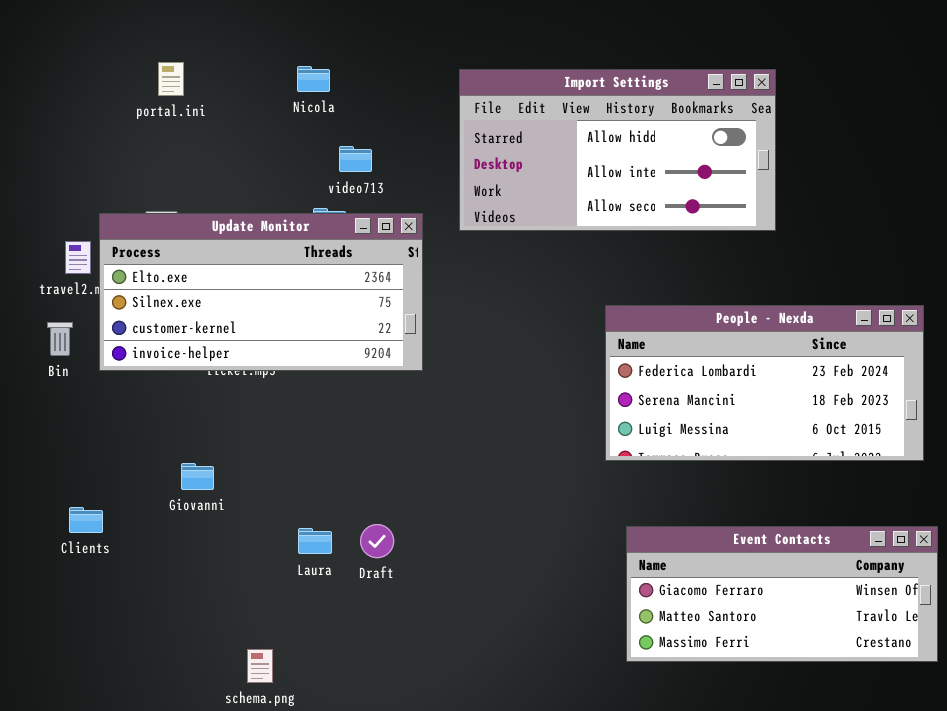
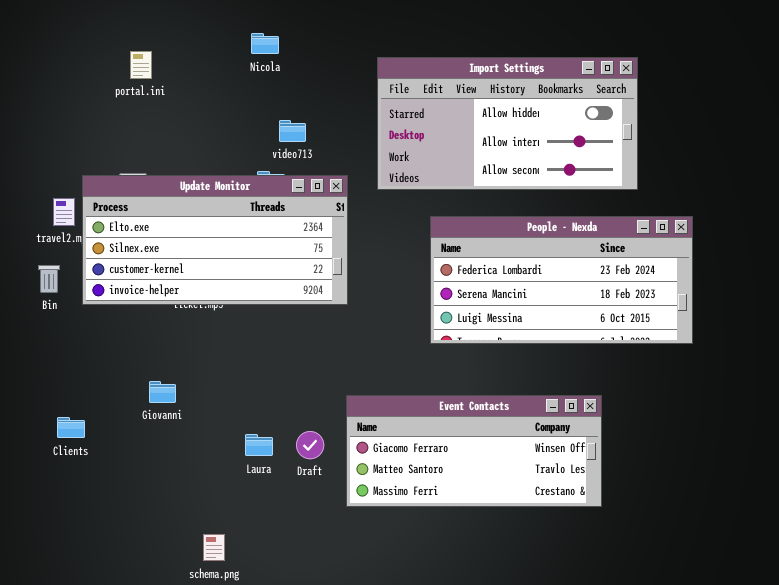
Nicola: [297,66,330,92] -> [251,33,279,54], moved
People - Nexda: [605,305,924,461] -> [430,216,693,344], moved
Event Contacts: [626,526,938,662] -> [346,395,602,507], moved

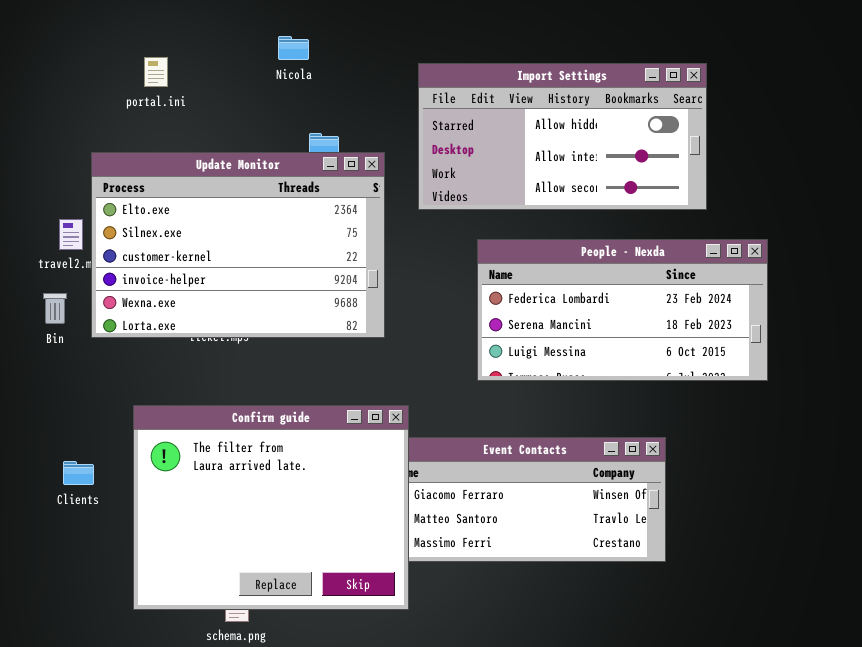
Update Monitor: [82,175,348,305] -> [91,152,385,338], resized
Confirm guide: none -> [133,405,409,610], opened

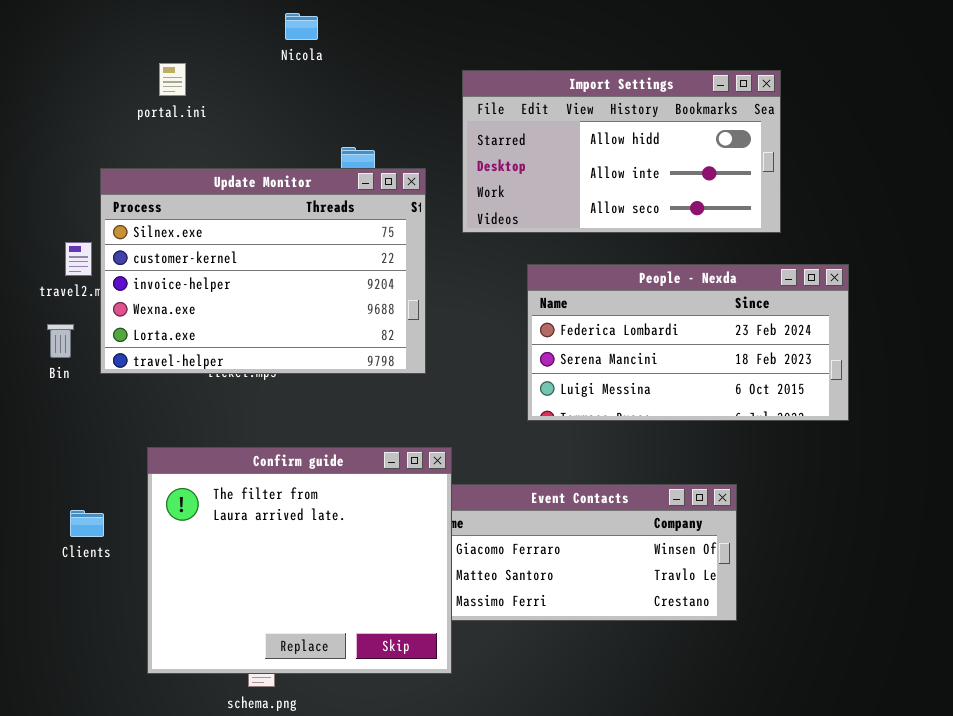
Nicola: [278,36,309,60] -> [285,13,318,40], moved
Update Monitor: [91,152,385,338] -> [100,168,426,374], scrolled down 1 row

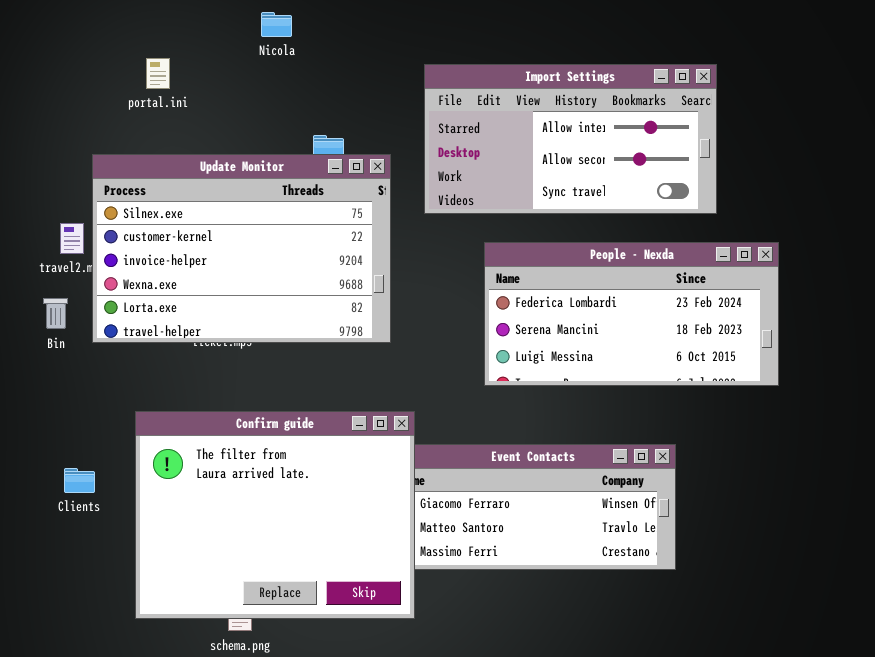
Import Settings: [462,70,781,233] -> [424,64,717,214], scrolled down 1 row

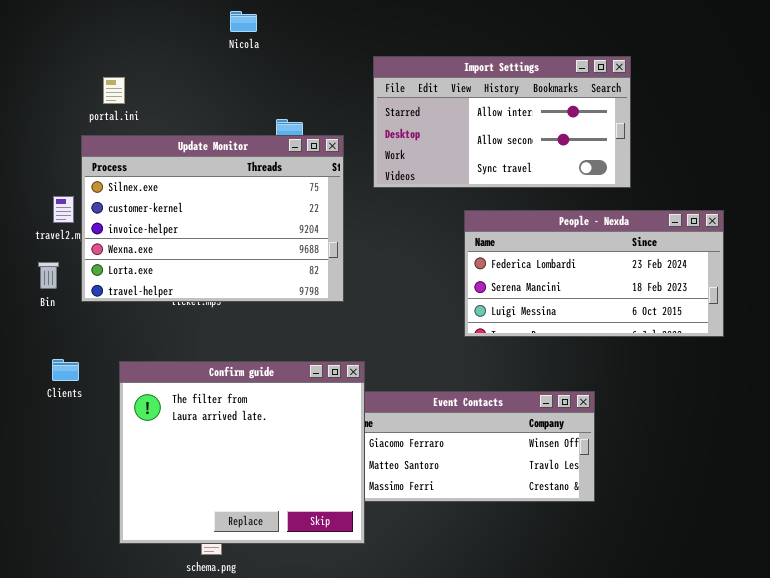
portal.ini: [146,58,170,89] -> [103,77,125,104], moved
People - Nexda: [484,242,779,386] -> [464,210,724,337], moved
Clients: [64,468,95,493] -> [52,359,79,381], moved

